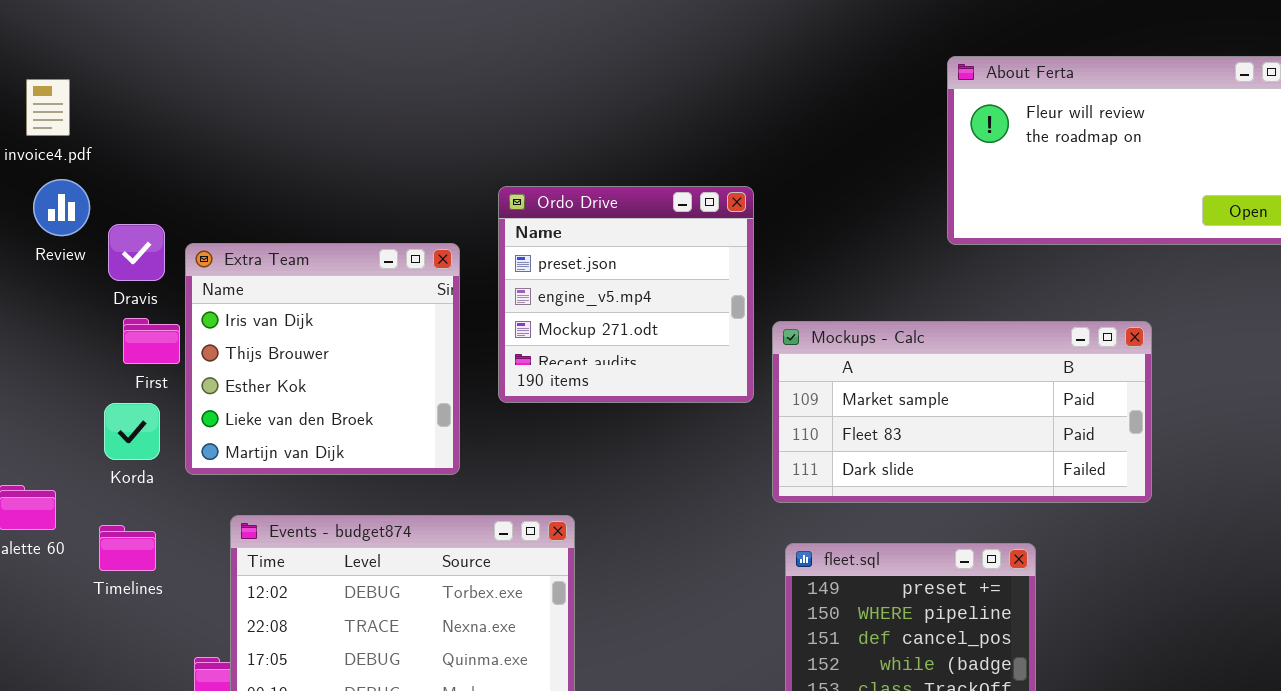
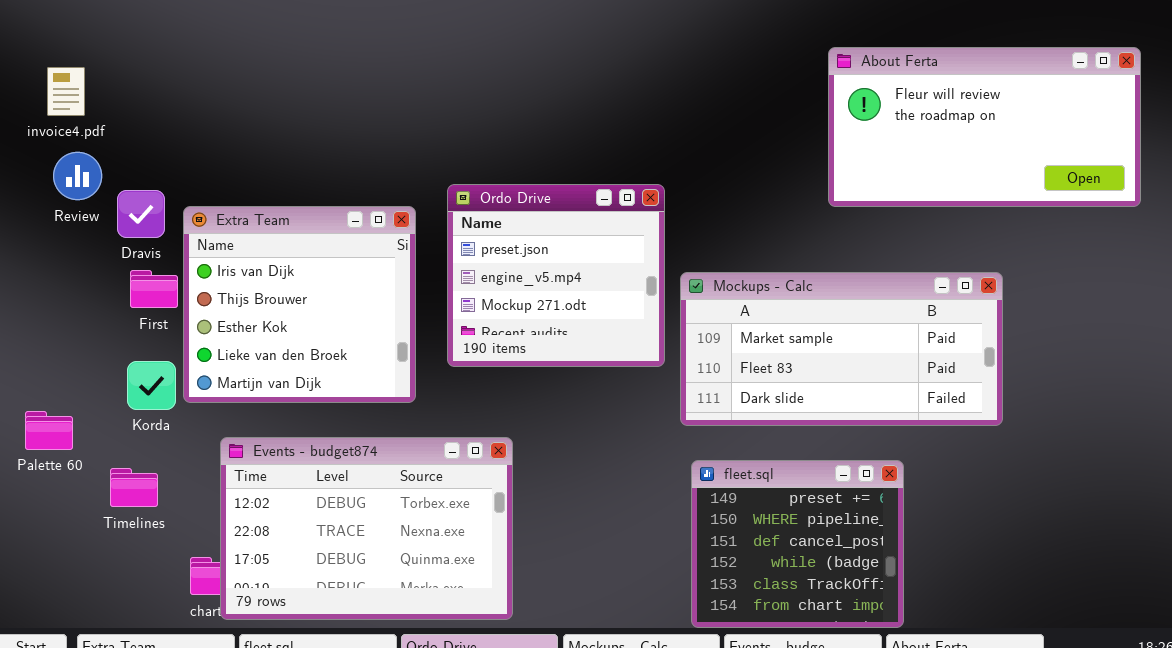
Ordo Drive: [498,186,754,403] -> [447,184,665,367], moved
Korda: [104,403,160,460] -> [127,361,176,410], moved
Timelines: [99,525,156,571] -> [110,468,158,507], moved

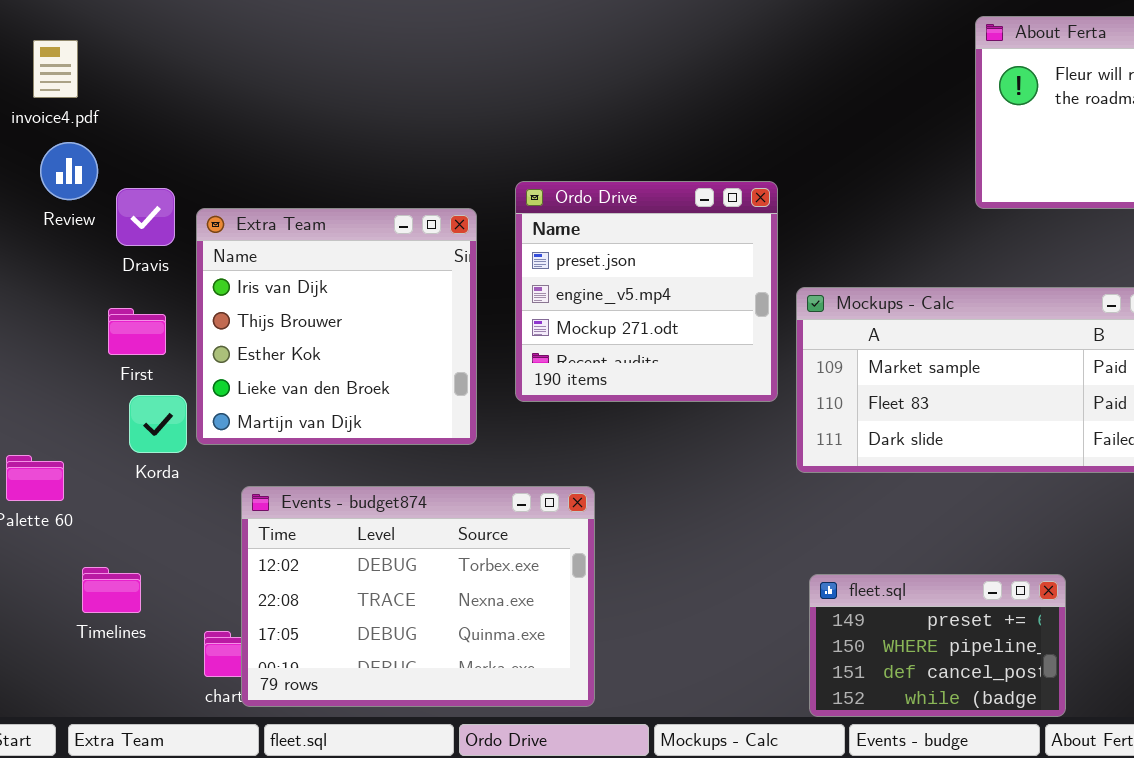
First: [130,270,178,308] -> [108,308,166,355], moved
fleet.sql: [691,460,904,628] -> [809,574,1066,717], resized
Timelines: [110,468,158,507] -> [82,567,141,613], moved

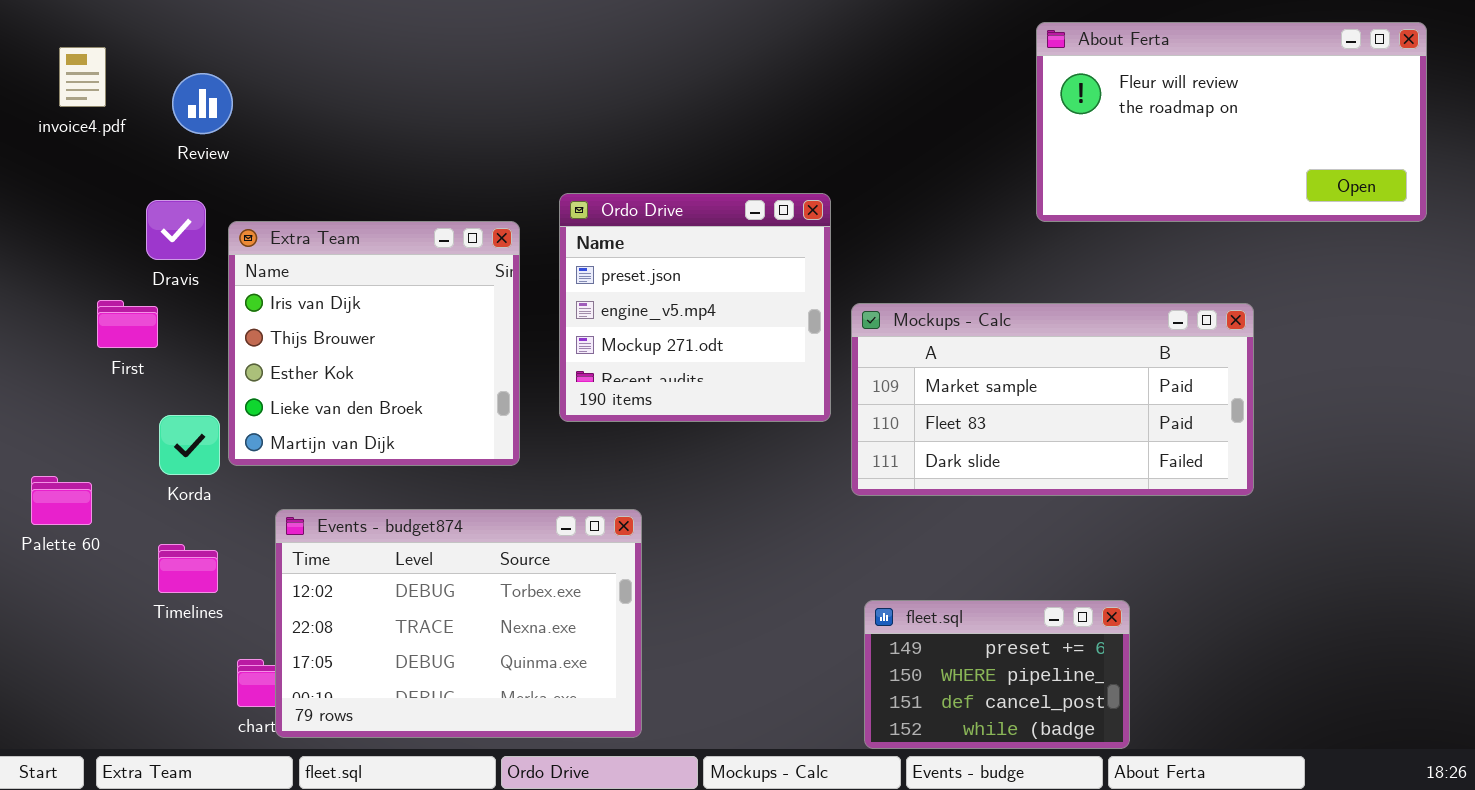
Review: [40,142,98,200] -> [172,73,233,134], moved
First: [108,308,166,355] -> [97,300,158,348], moved
Timelines: [82,567,141,613] -> [158,544,218,593], moved

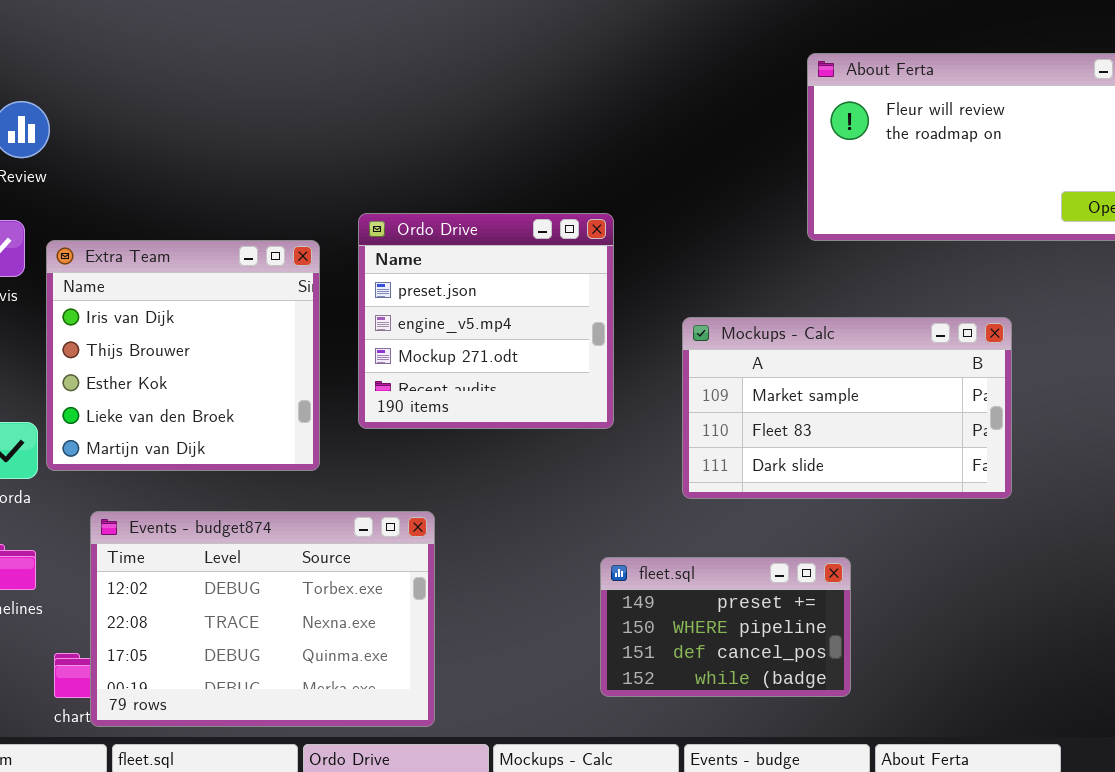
Mockups - Calc: [851,303,1254,496] -> [682,317,1012,499], resized
fleet.sql: [864,600,1130,749] -> [600,557,851,697], moved

